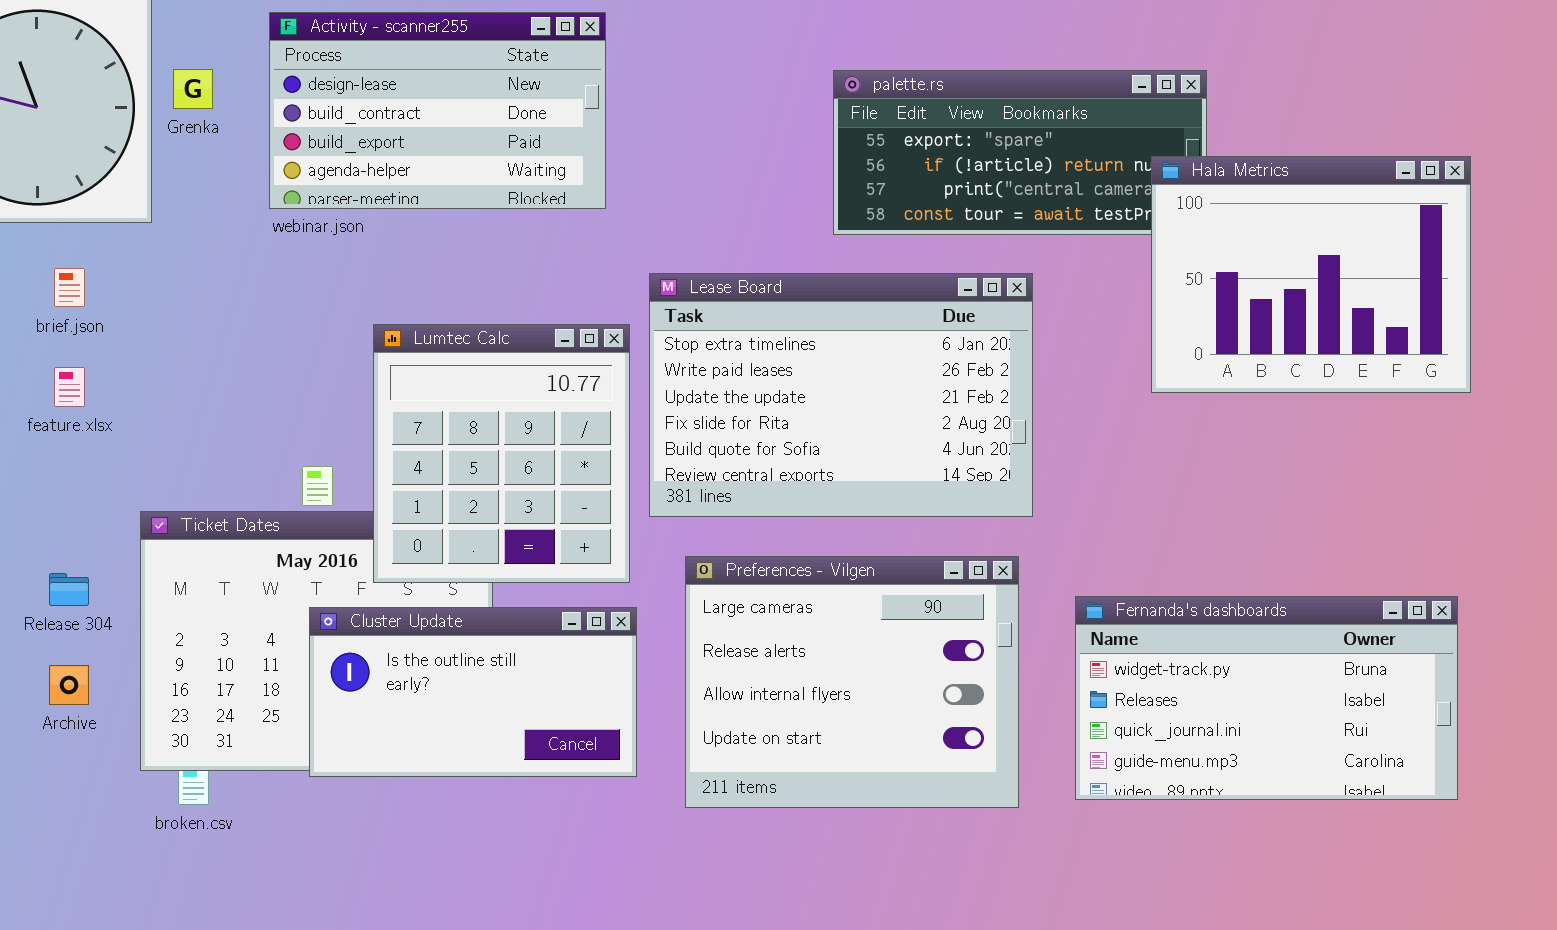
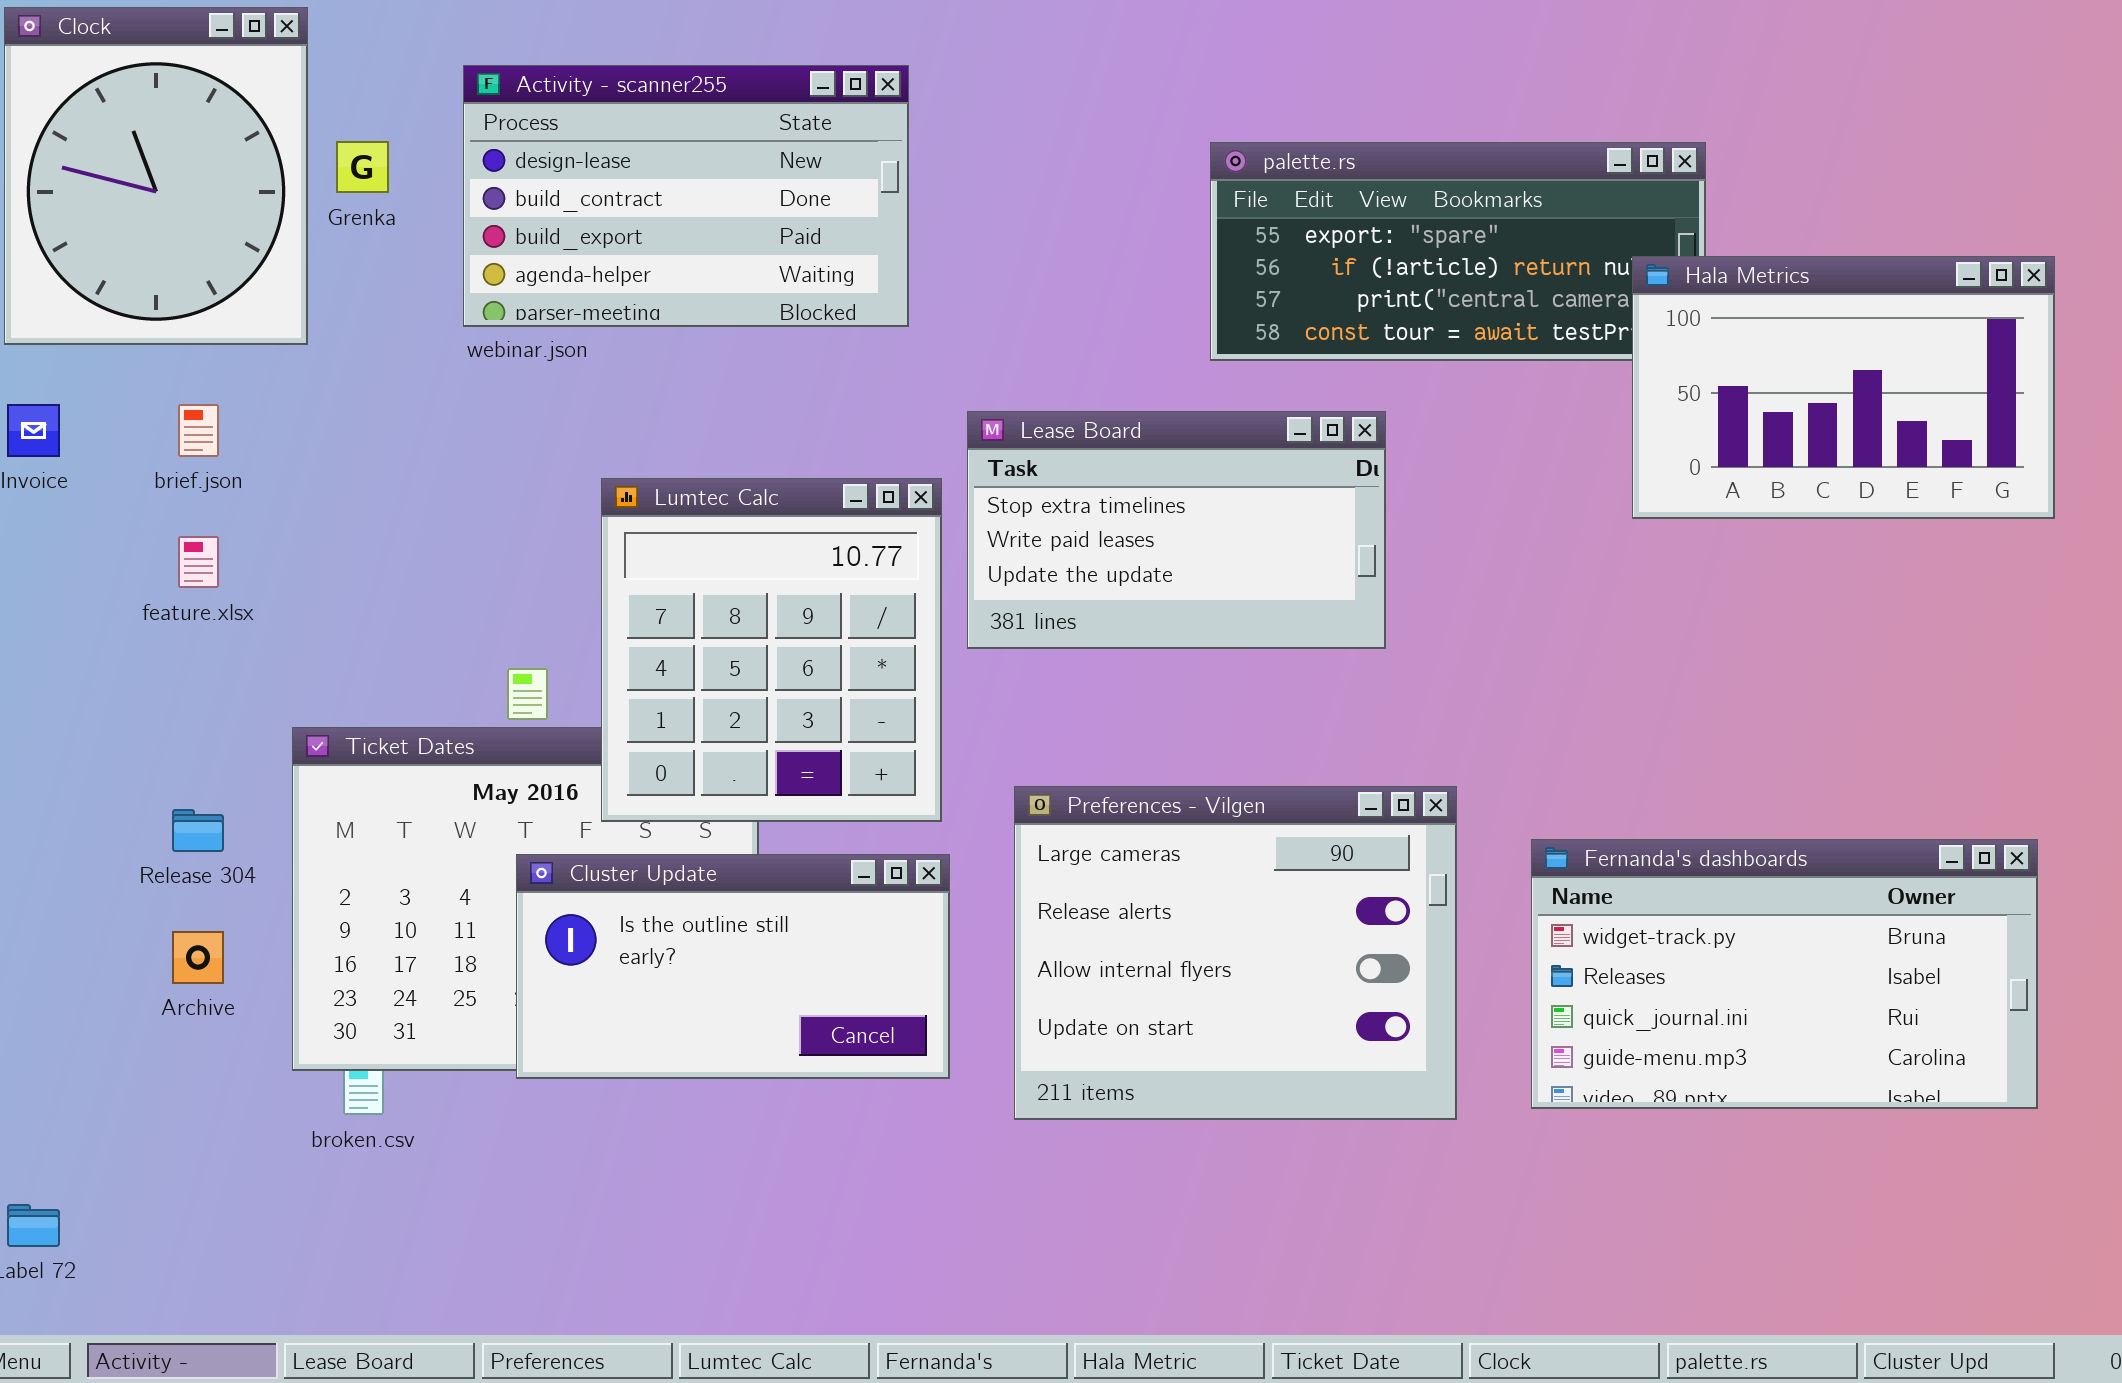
Hala Metrics: [1151,156,1471,393] -> [1632,256,2055,519], resized
Lease Board: [649,273,1033,517] -> [967,411,1386,649], resized

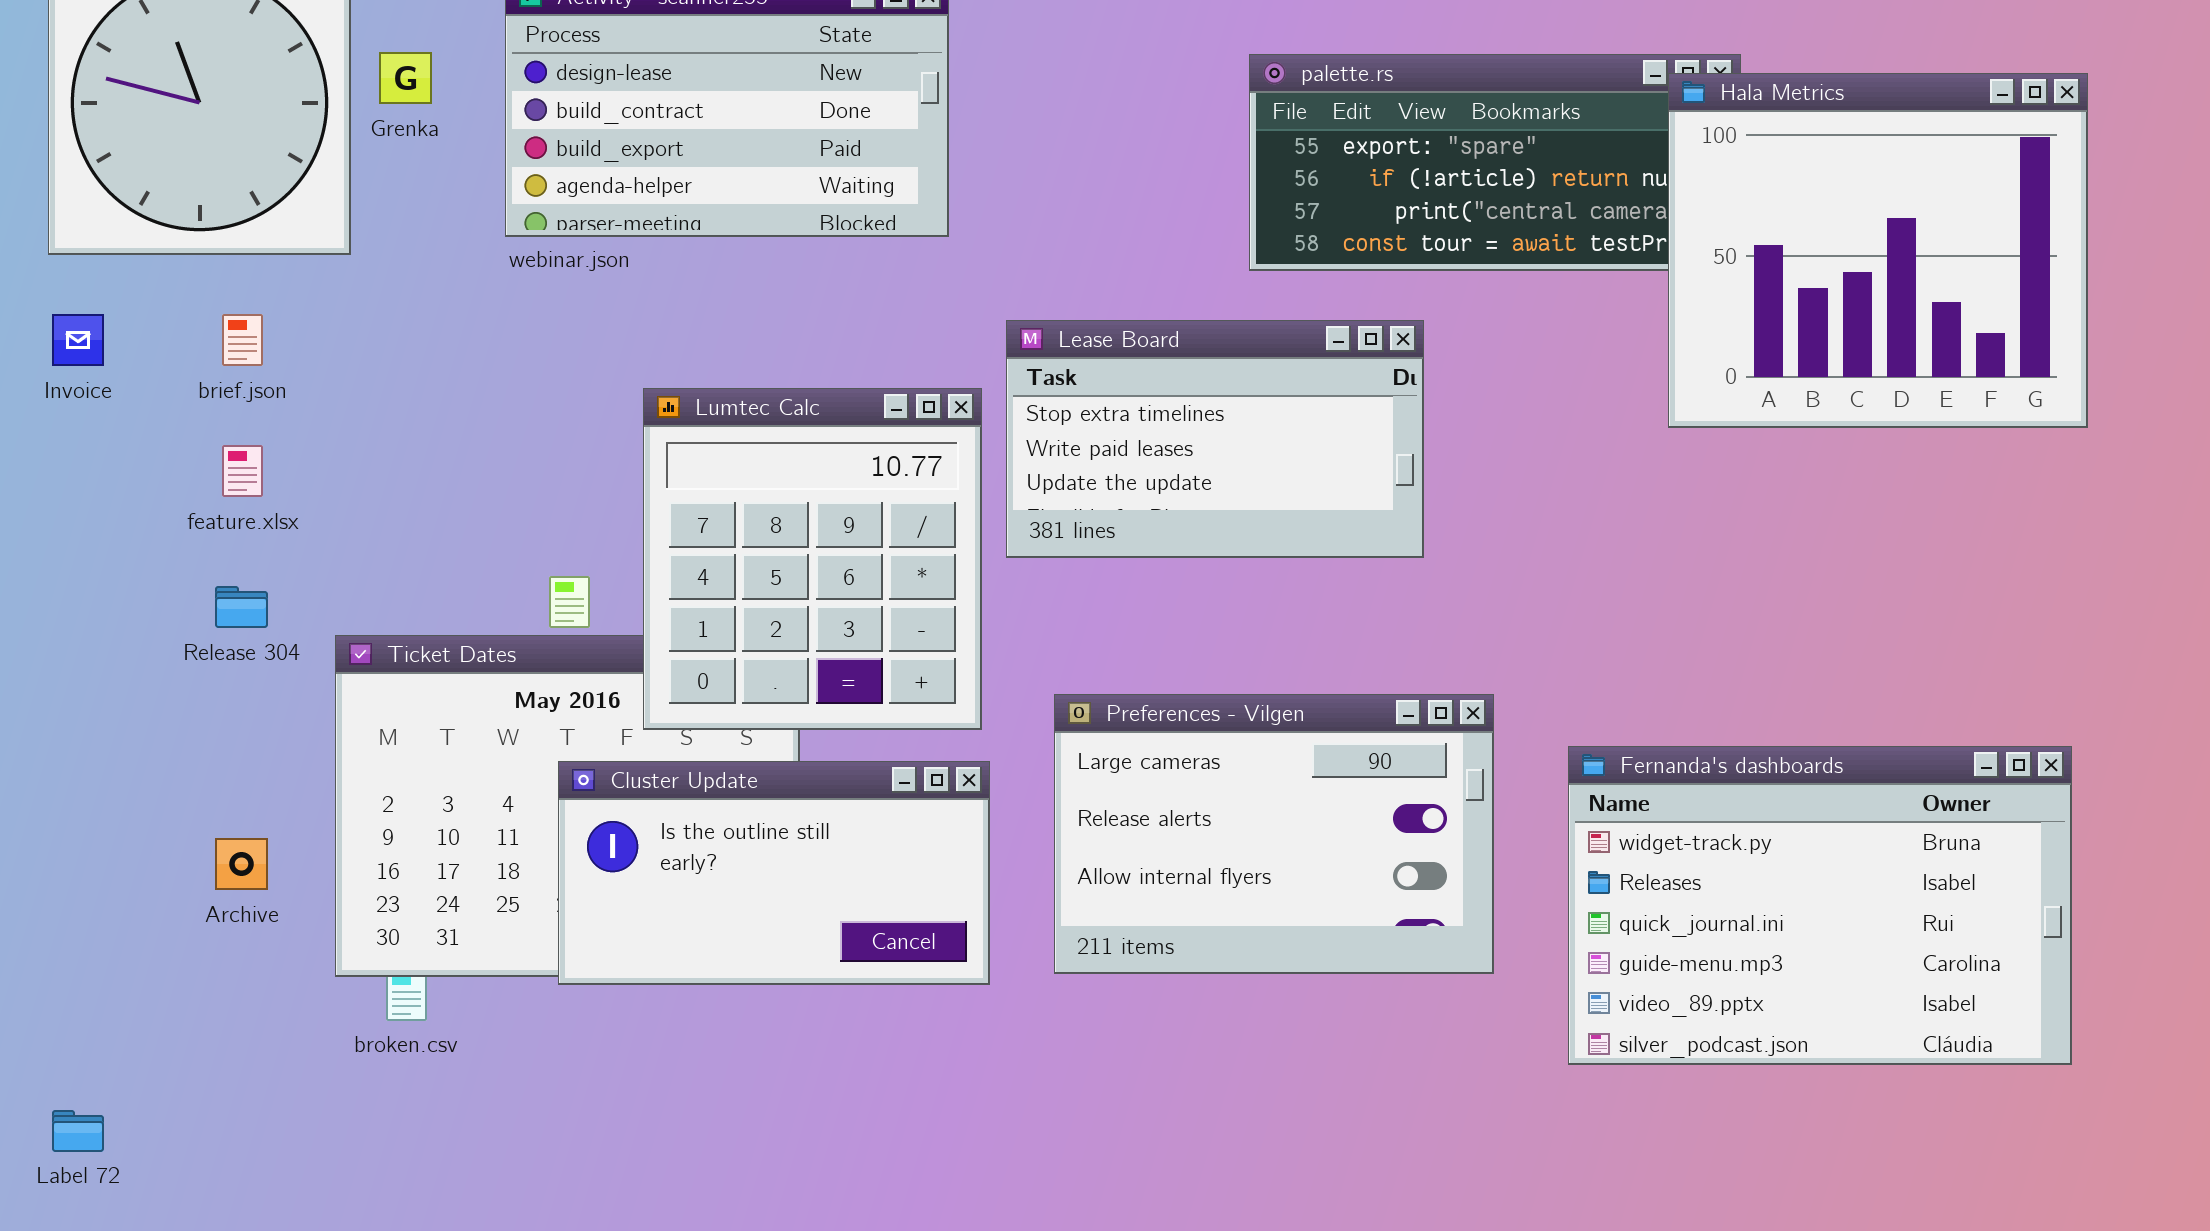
Hala Metrics: [1632,256,2055,519] -> [1668,73,2088,428], resized
Preferences - Vilgen: [1014,786,1457,1120] -> [1054,694,1494,974], resized
Release 304: [172,809,224,852] -> [215,586,268,628], moved
Fernanda's dashboards: [1531,839,2038,1109] -> [1568,746,2072,1065], resized

